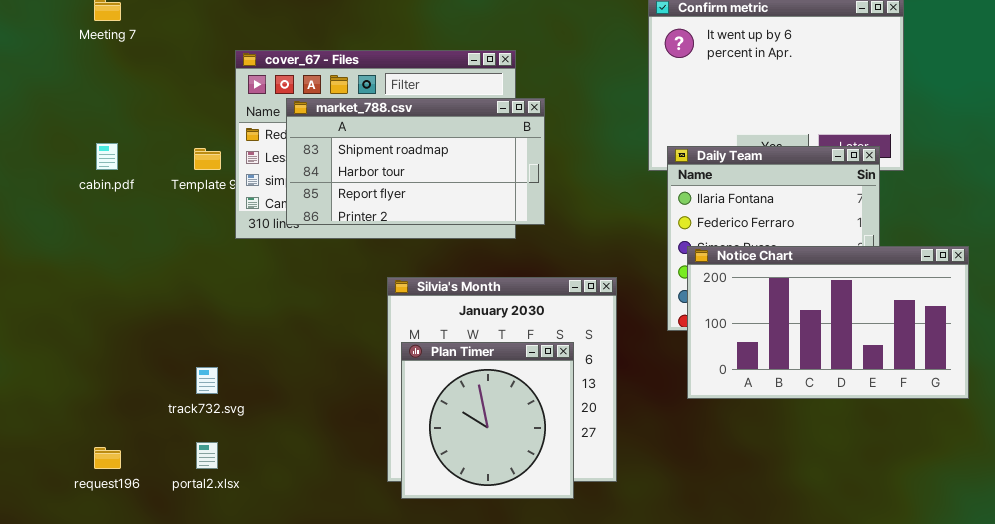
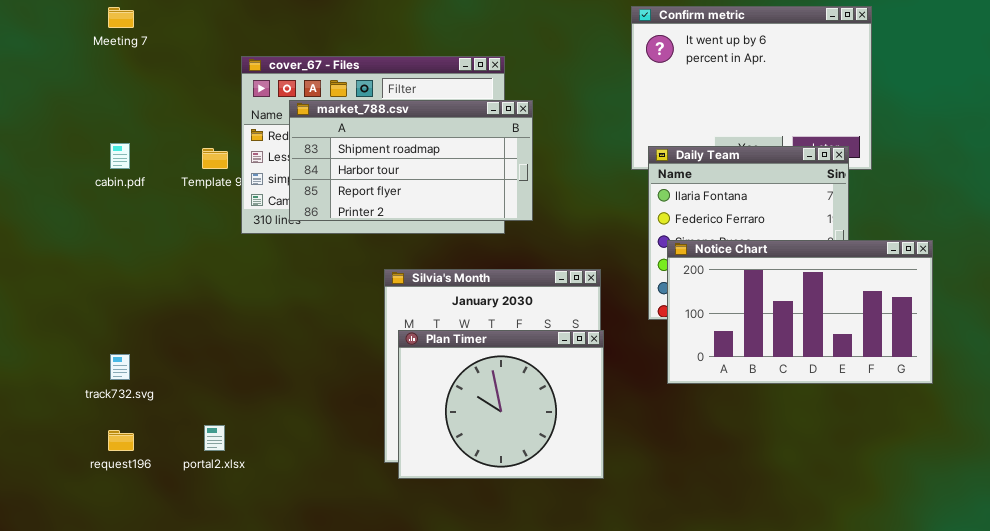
Plan Timer: [401,342,574,499] -> [398,330,604,479], resized
track732.svg: [196,367,218,394] -> [110,354,130,380], moved

